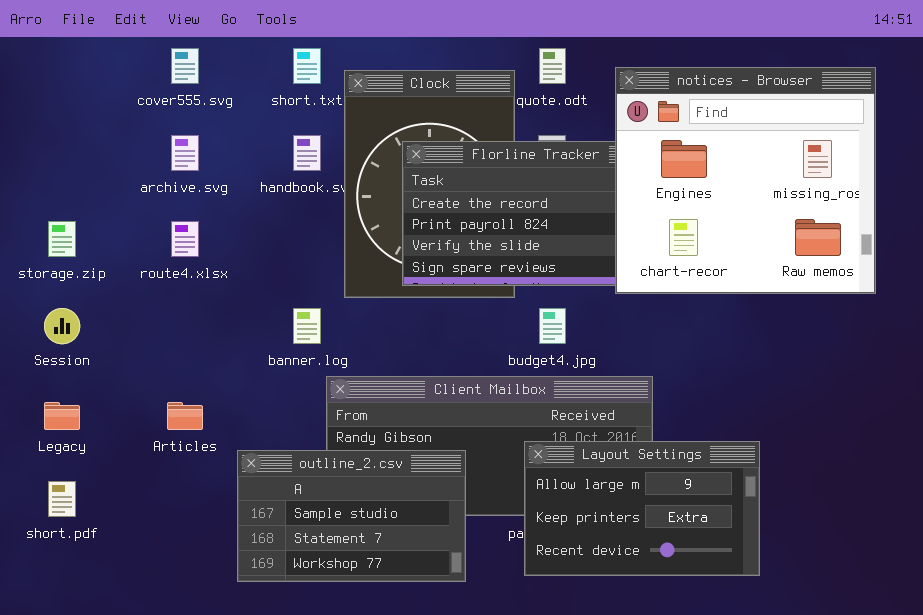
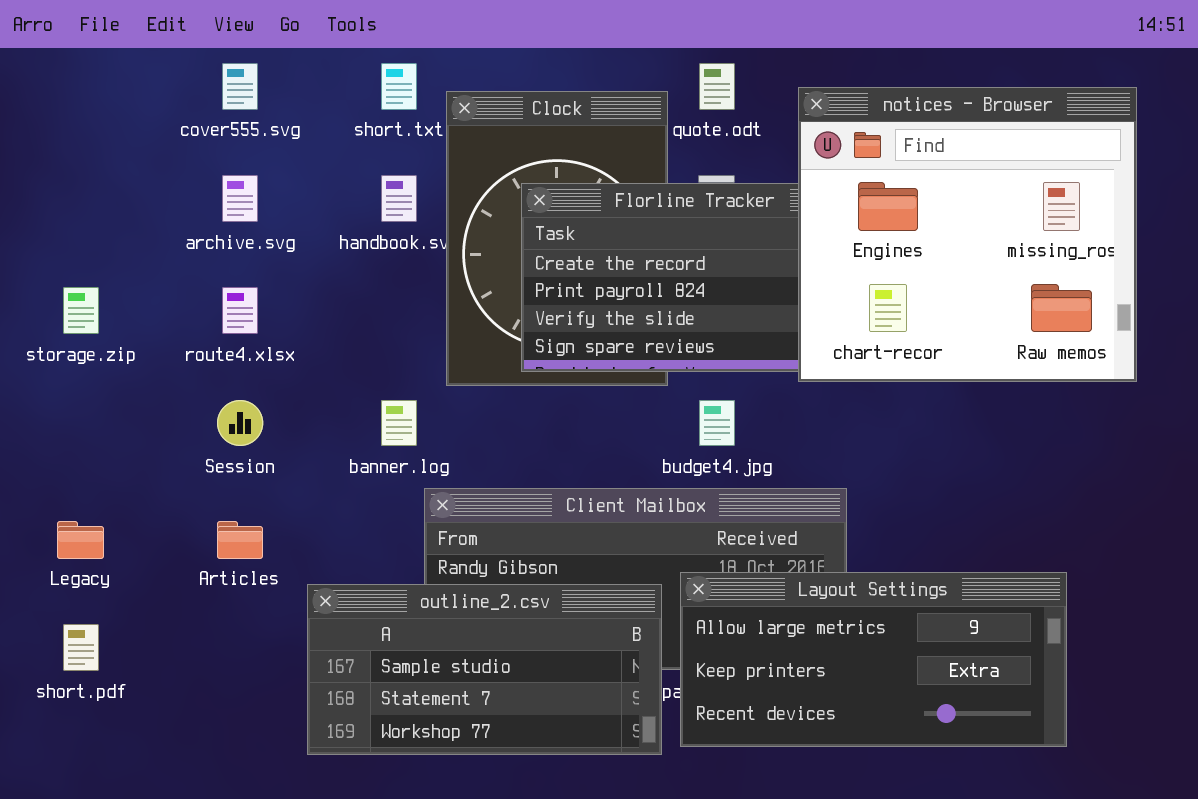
Session: [44,308,80,344] -> [217,400,263,446], moved
Layout Settings: [524,441,760,576] -> [680,572,1067,747], resized
outline_2.csv: [237,450,466,582] -> [307,584,662,755], resized

